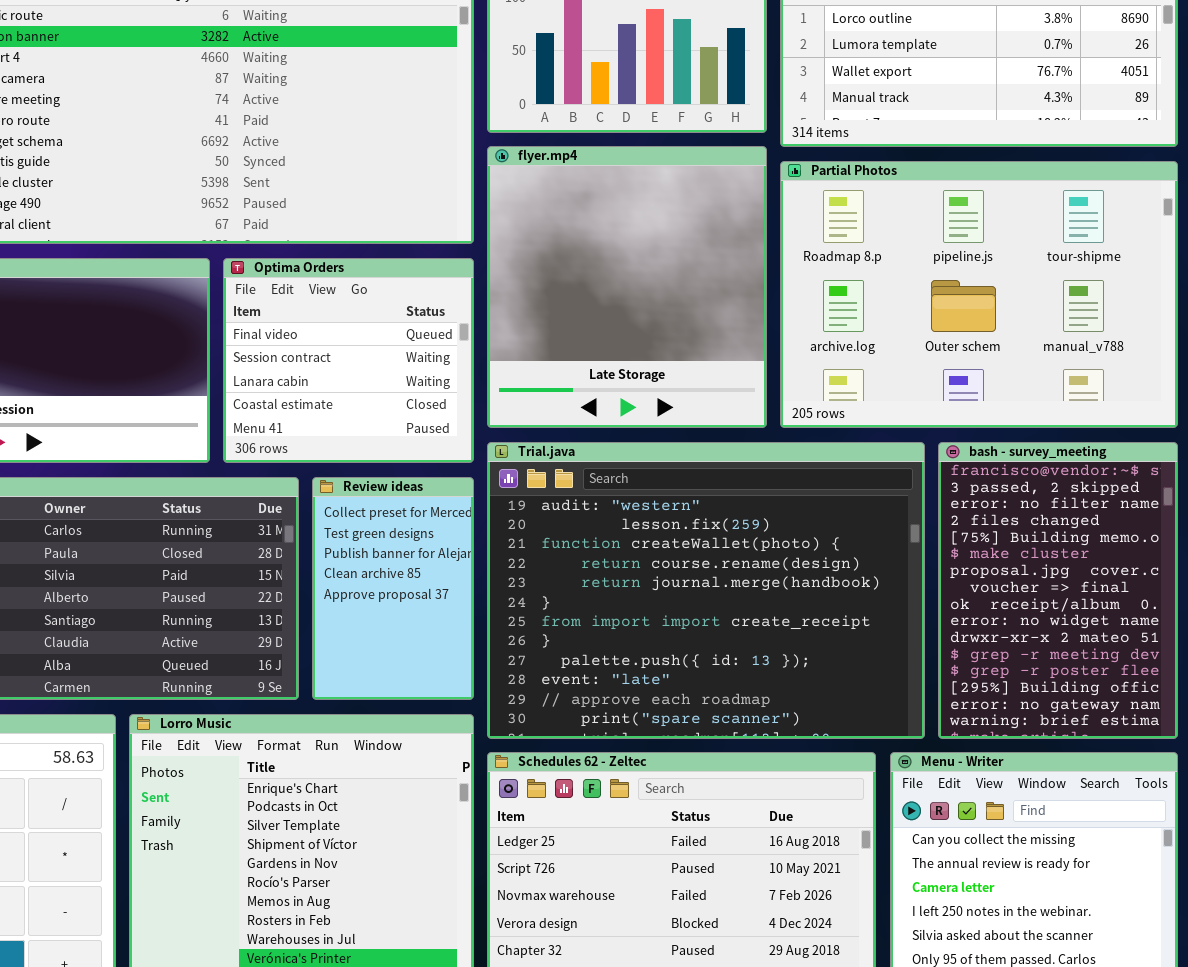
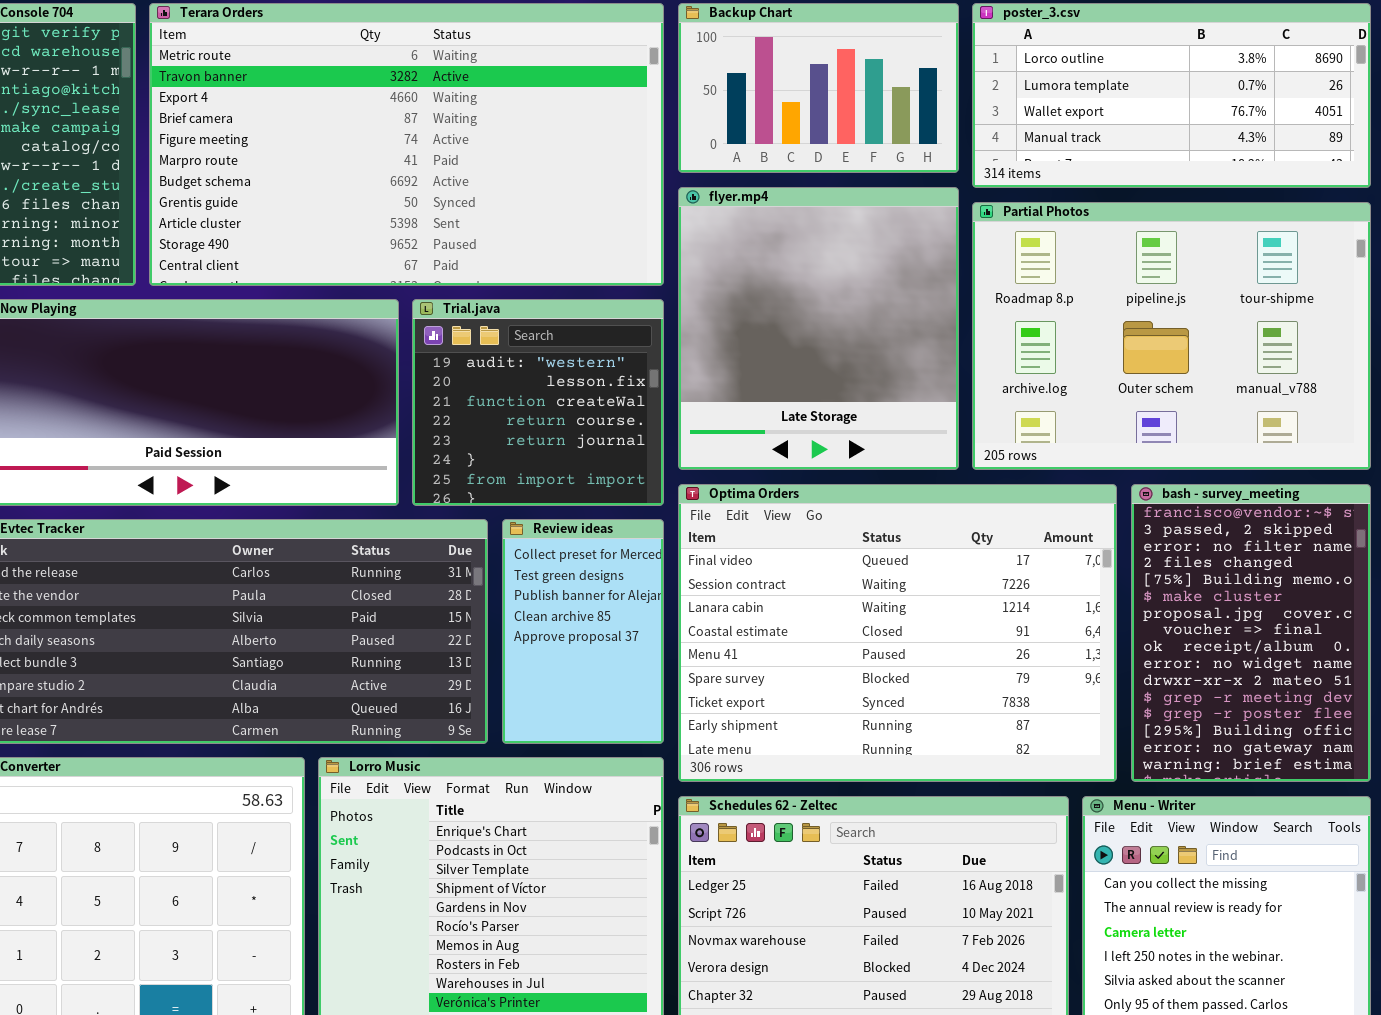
Optima Orders: [223,258,474,463] -> [678,484,1117,782], moved, resized
Trial.java: [487,442,925,739] -> [412,299,664,506], moved, resized

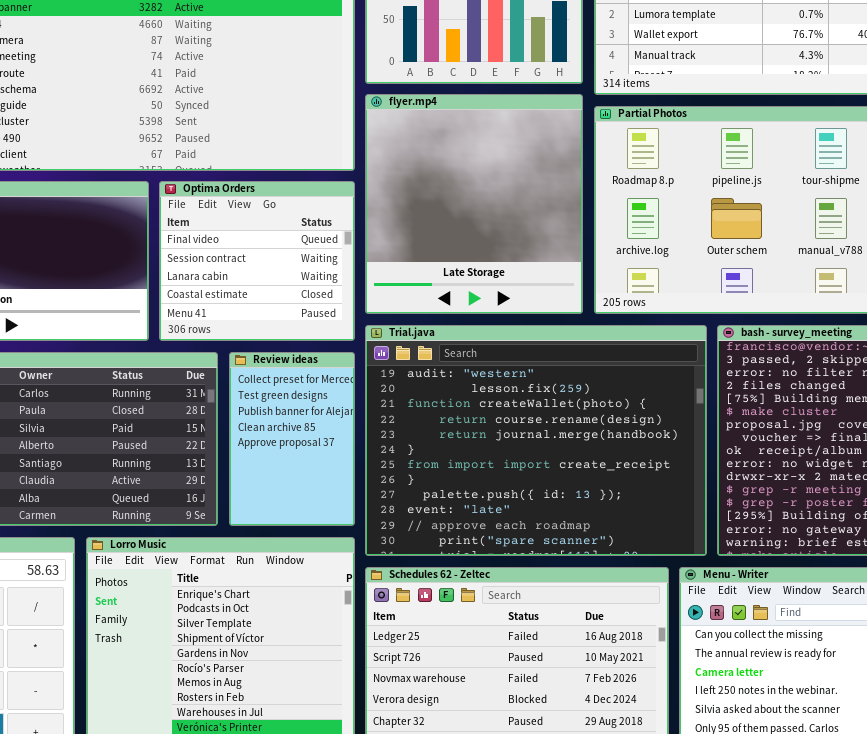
Trial.java: [412,299,664,506] -> [365,325,707,556], moved, resized
Optima Orders: [678,484,1117,782] -> [159,181,355,341], moved, resized

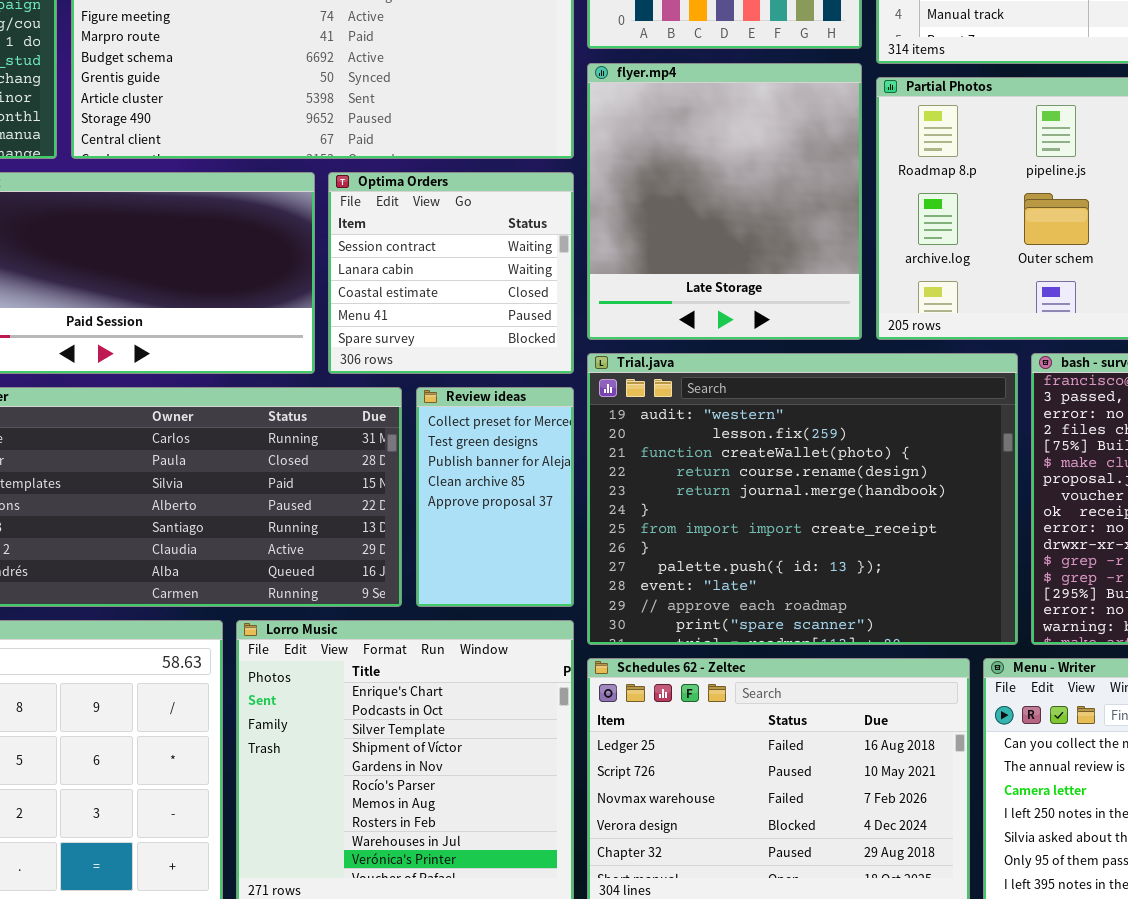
Optima Orders: [159,181,355,341] -> [328,172,574,374], scrolled down 1 row

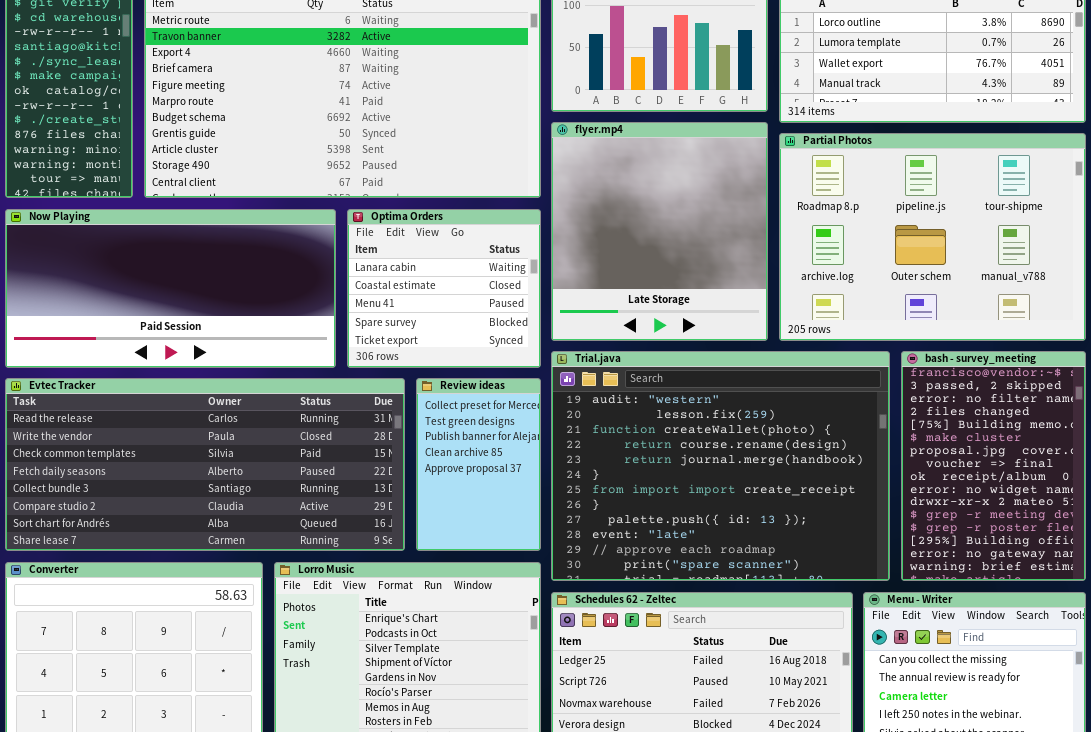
Optima Orders: [328,172,574,374] -> [347,209,541,368], scrolled down 1 row

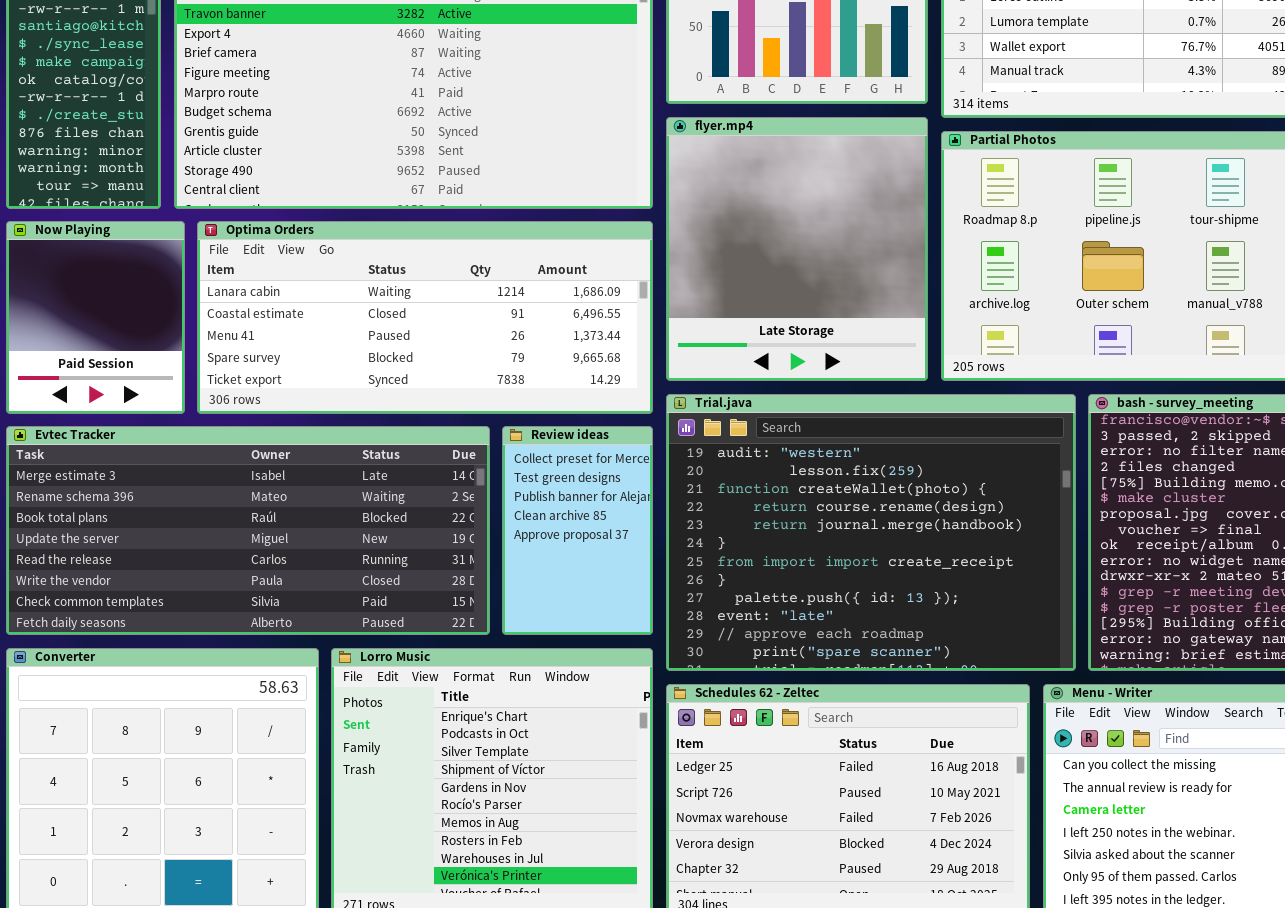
Now Playing: [5,209,336,368] -> [6,221,185,414], resized
Optima Orders: [347,209,541,368] -> [197,221,653,414], resized
Evtec Tracker: [5,378,405,551] -> [6,426,490,635], scrolled up 4 rows

